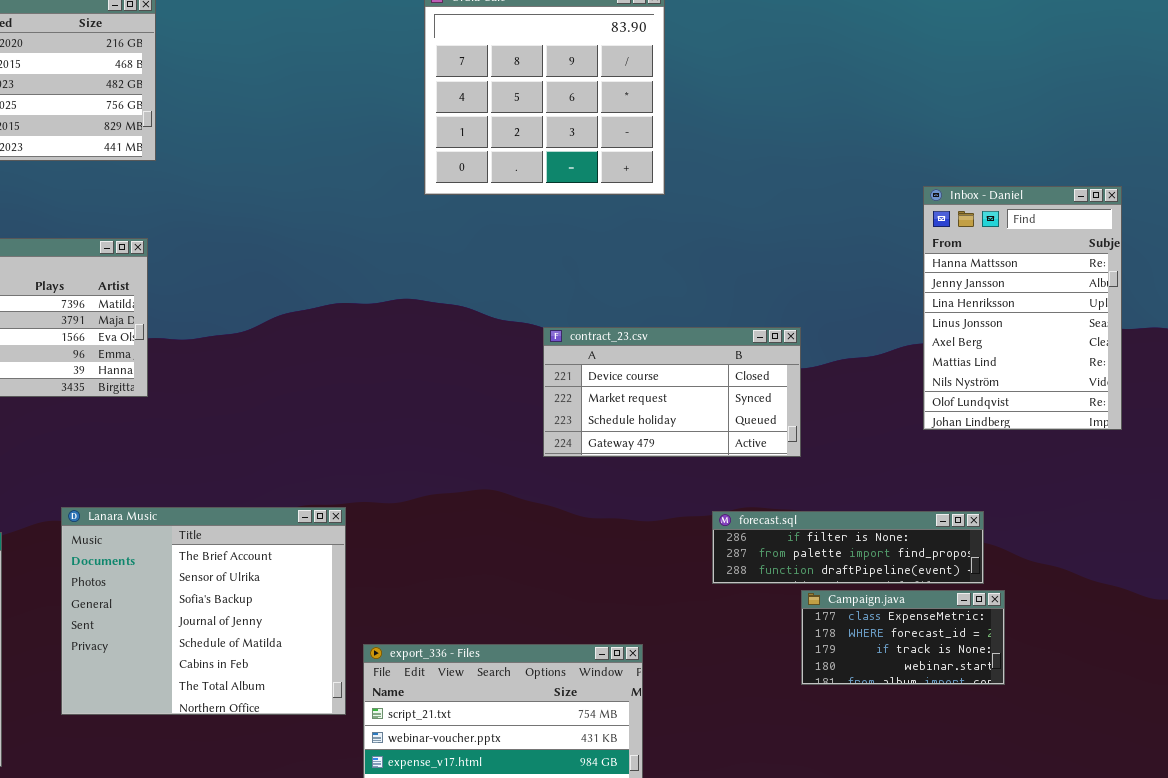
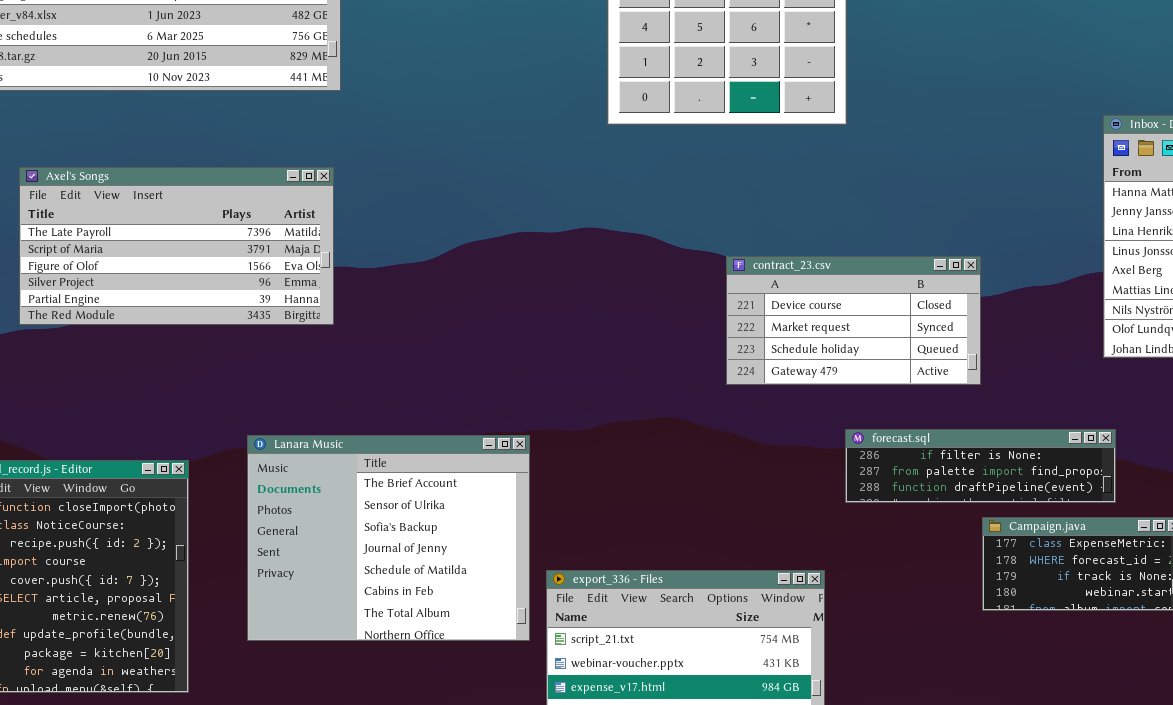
forecast.sql: [712,511,984,584] -> [845,429,1116,503], moved

